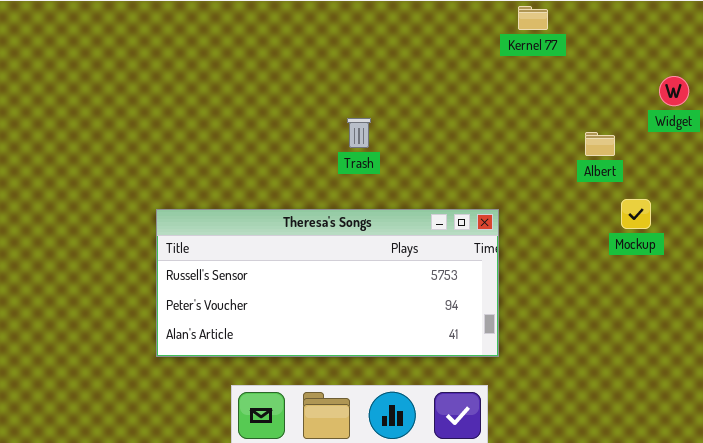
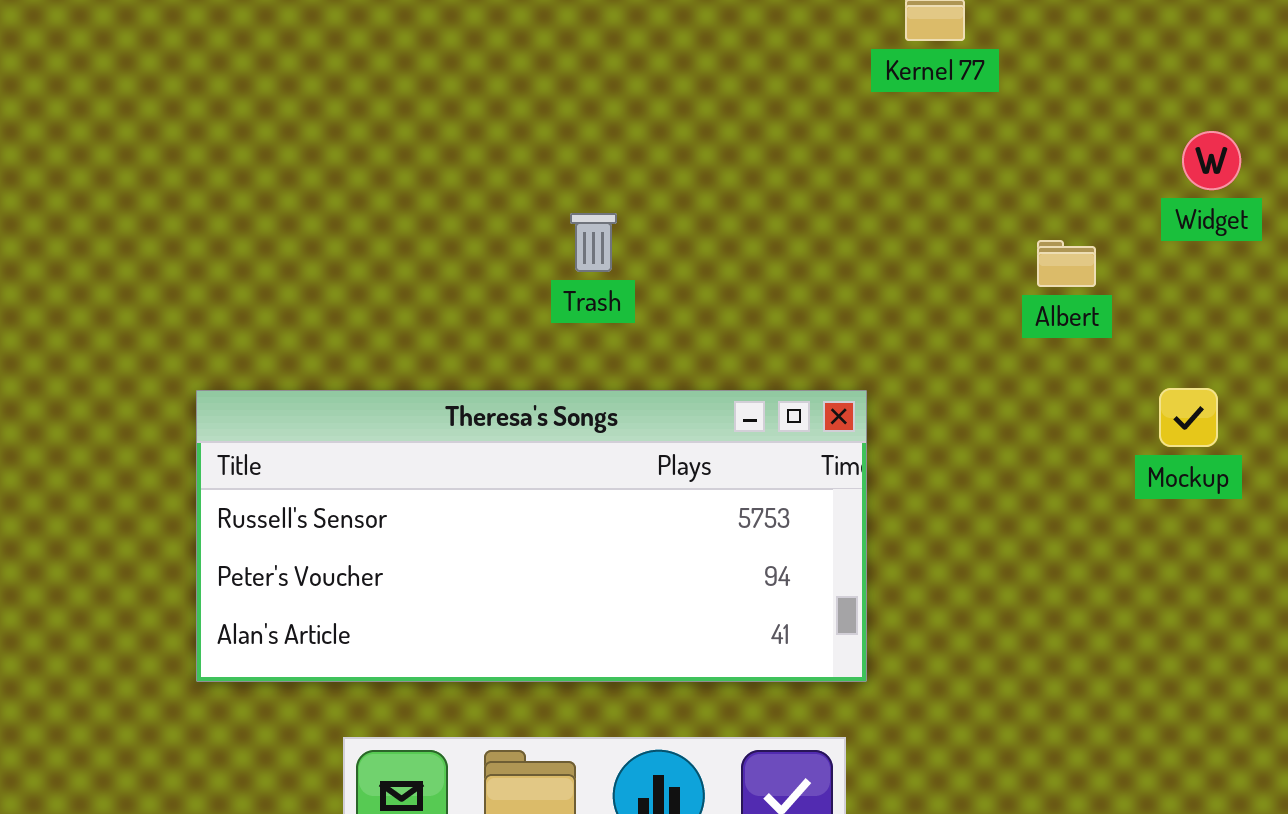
Mockup: [621,199,651,229] -> [1159,388,1218,447], moved

